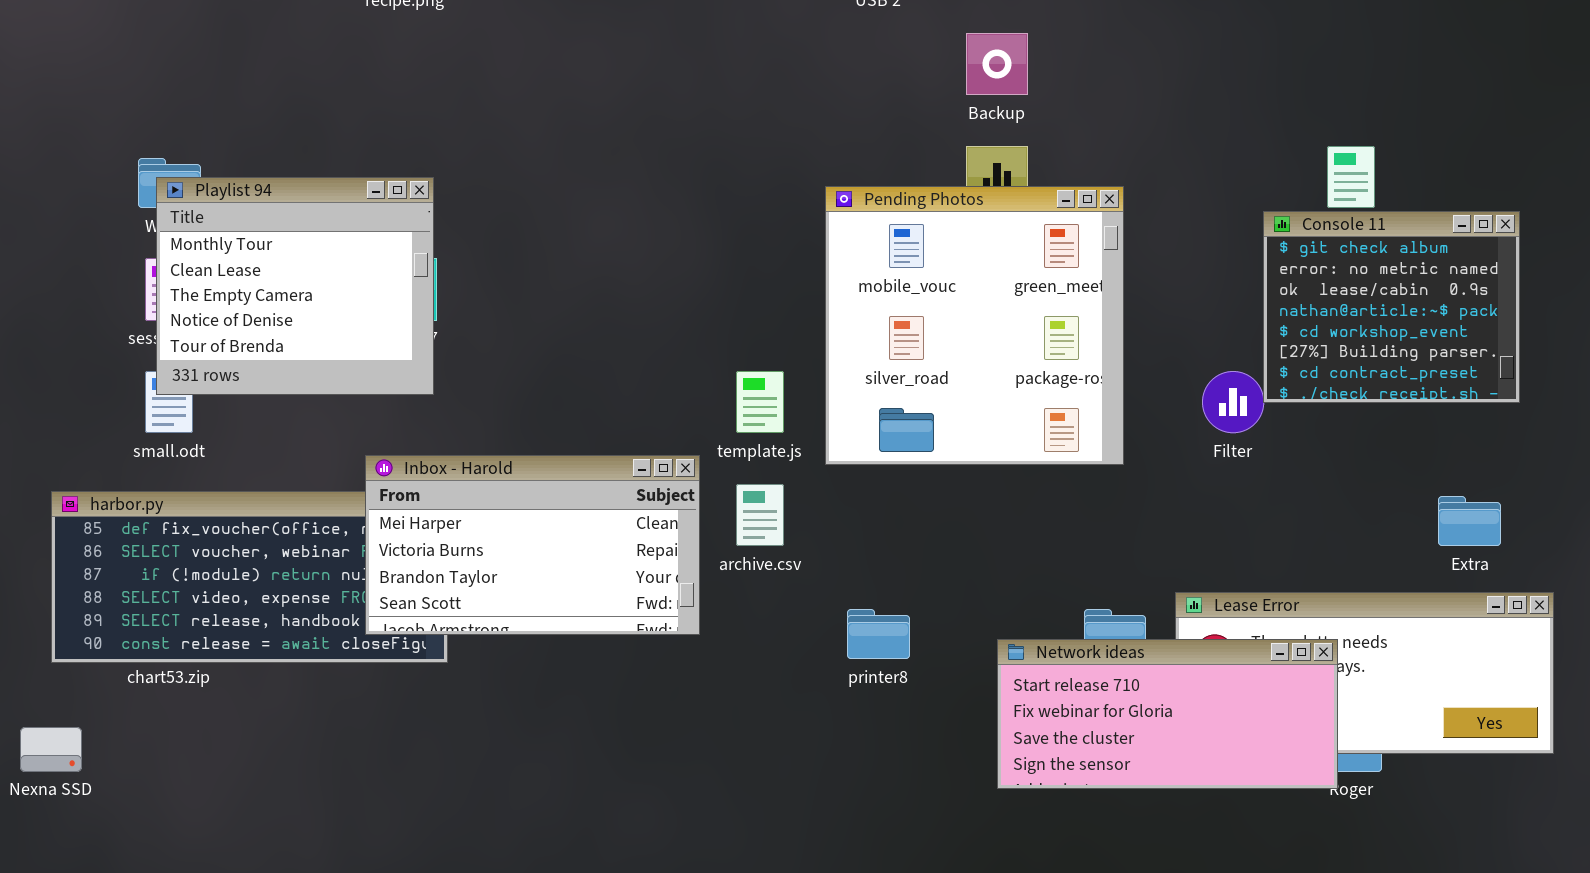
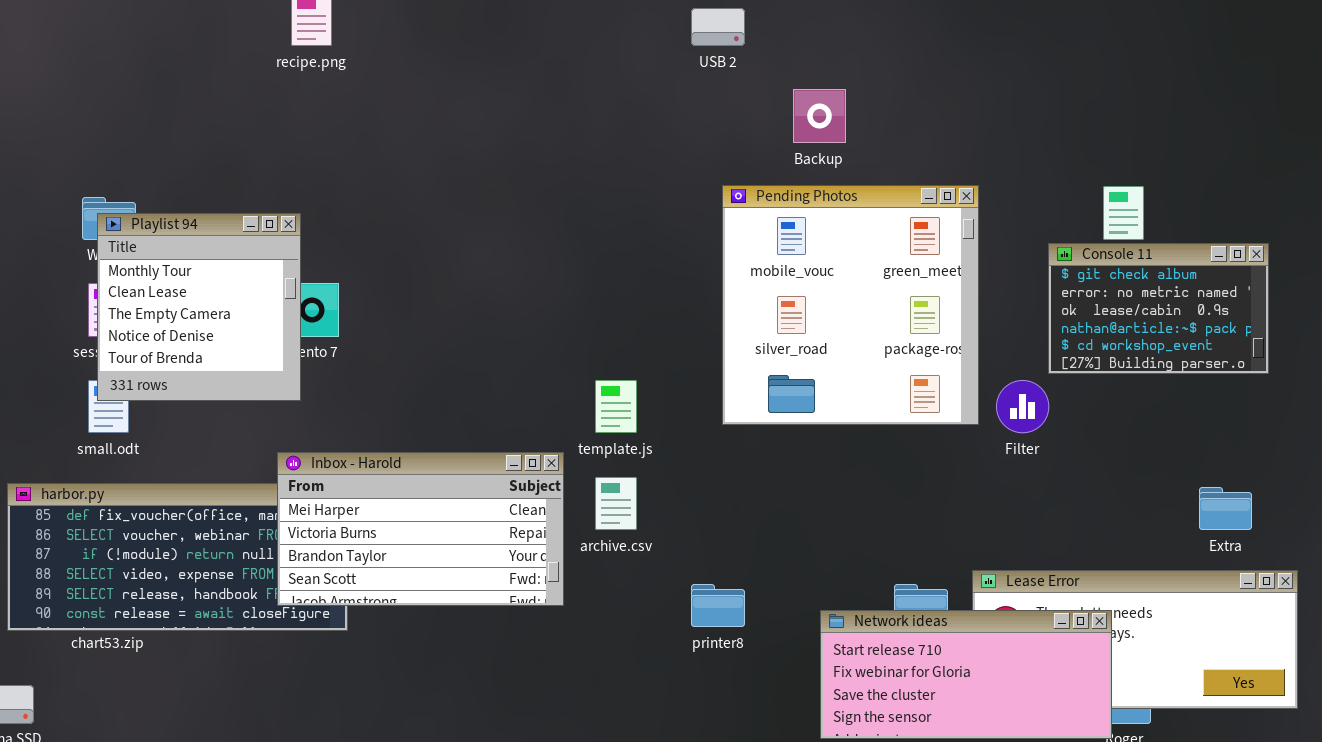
Playlist 94: [156,177,434,395] -> [97,213,301,401], resized
Pending Photos: [825,186,1124,465] -> [722,185,979,425], moved
Console 11: [1263,211,1520,403] -> [1048,243,1269,374], resized

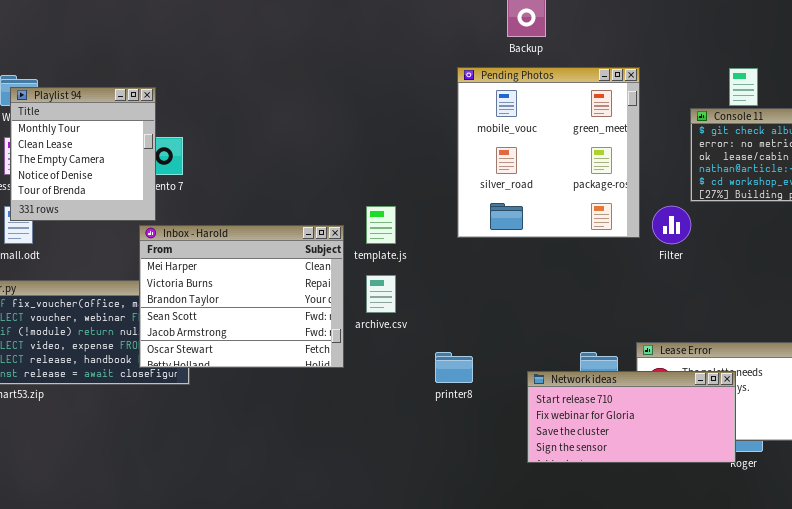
Inbox - Harold: [277,452,564,606] -> [139,225,344,368], resized

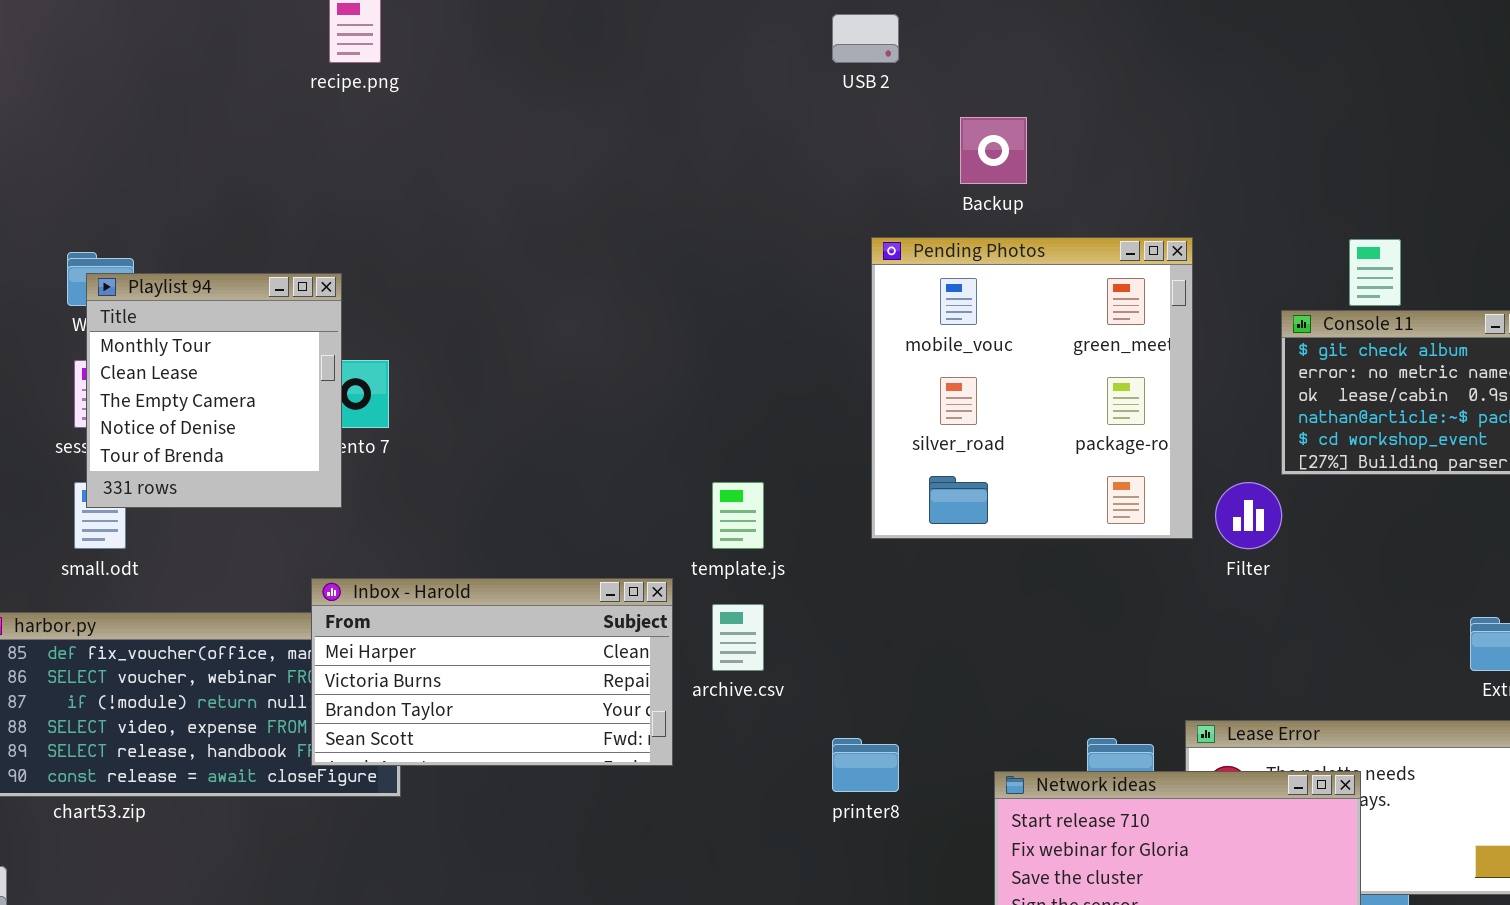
Inbox - Harold: [139,225,344,368] -> [311,578,673,766], resized

